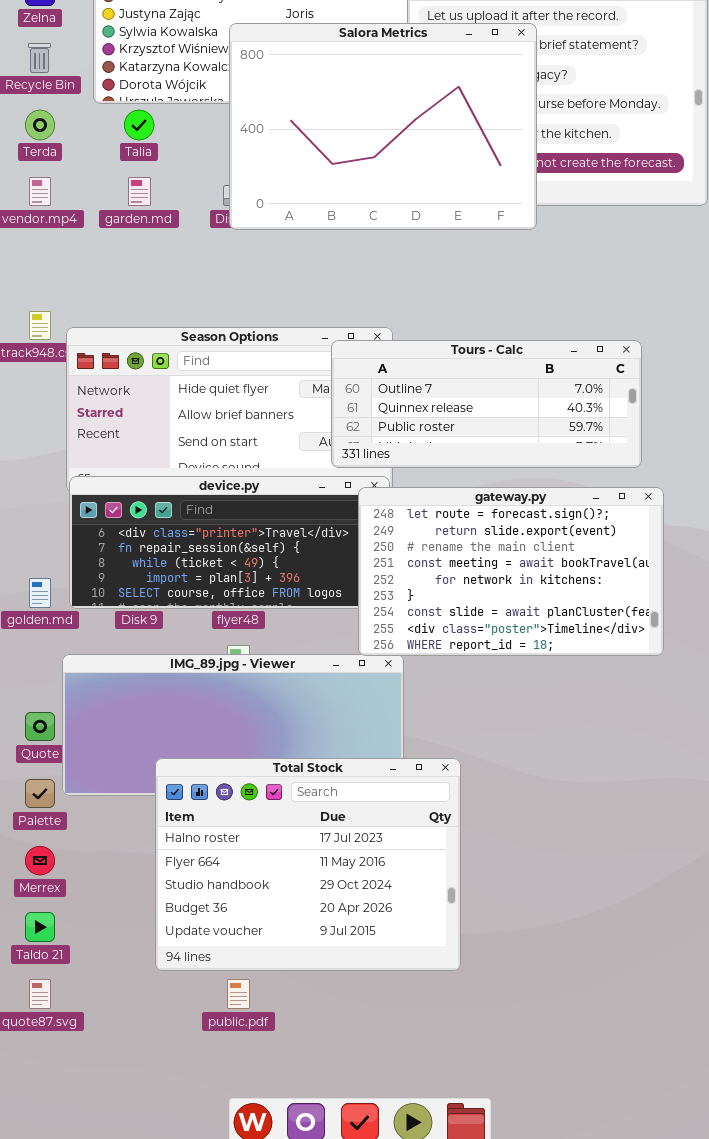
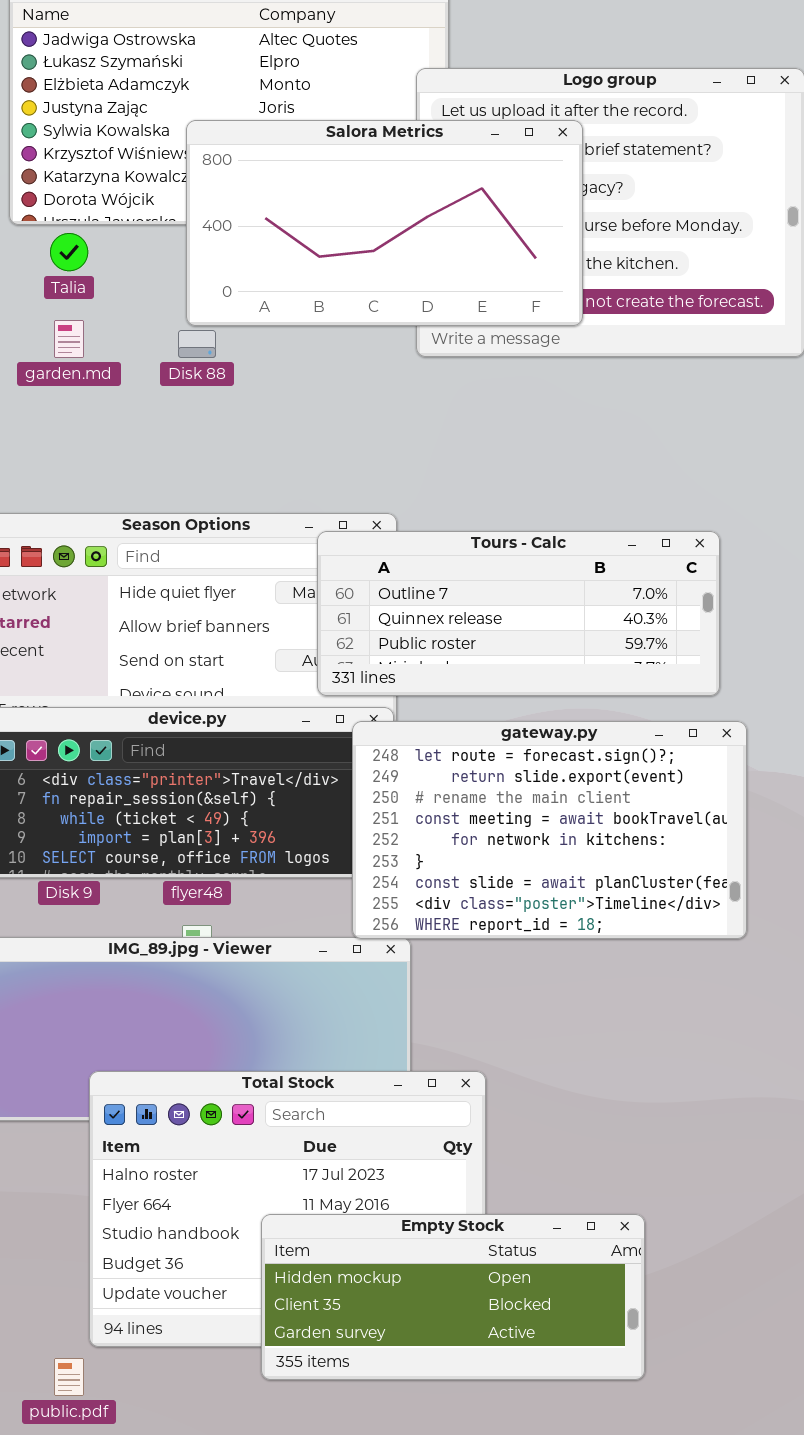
Salora Metrics: [229,23,537,230] -> [186,120,583,326], resized
Empty Stock: none -> [261,1214,645,1380], opened
public.pdf: [227,979,250,1009] -> [54,1358,84,1396], moved

